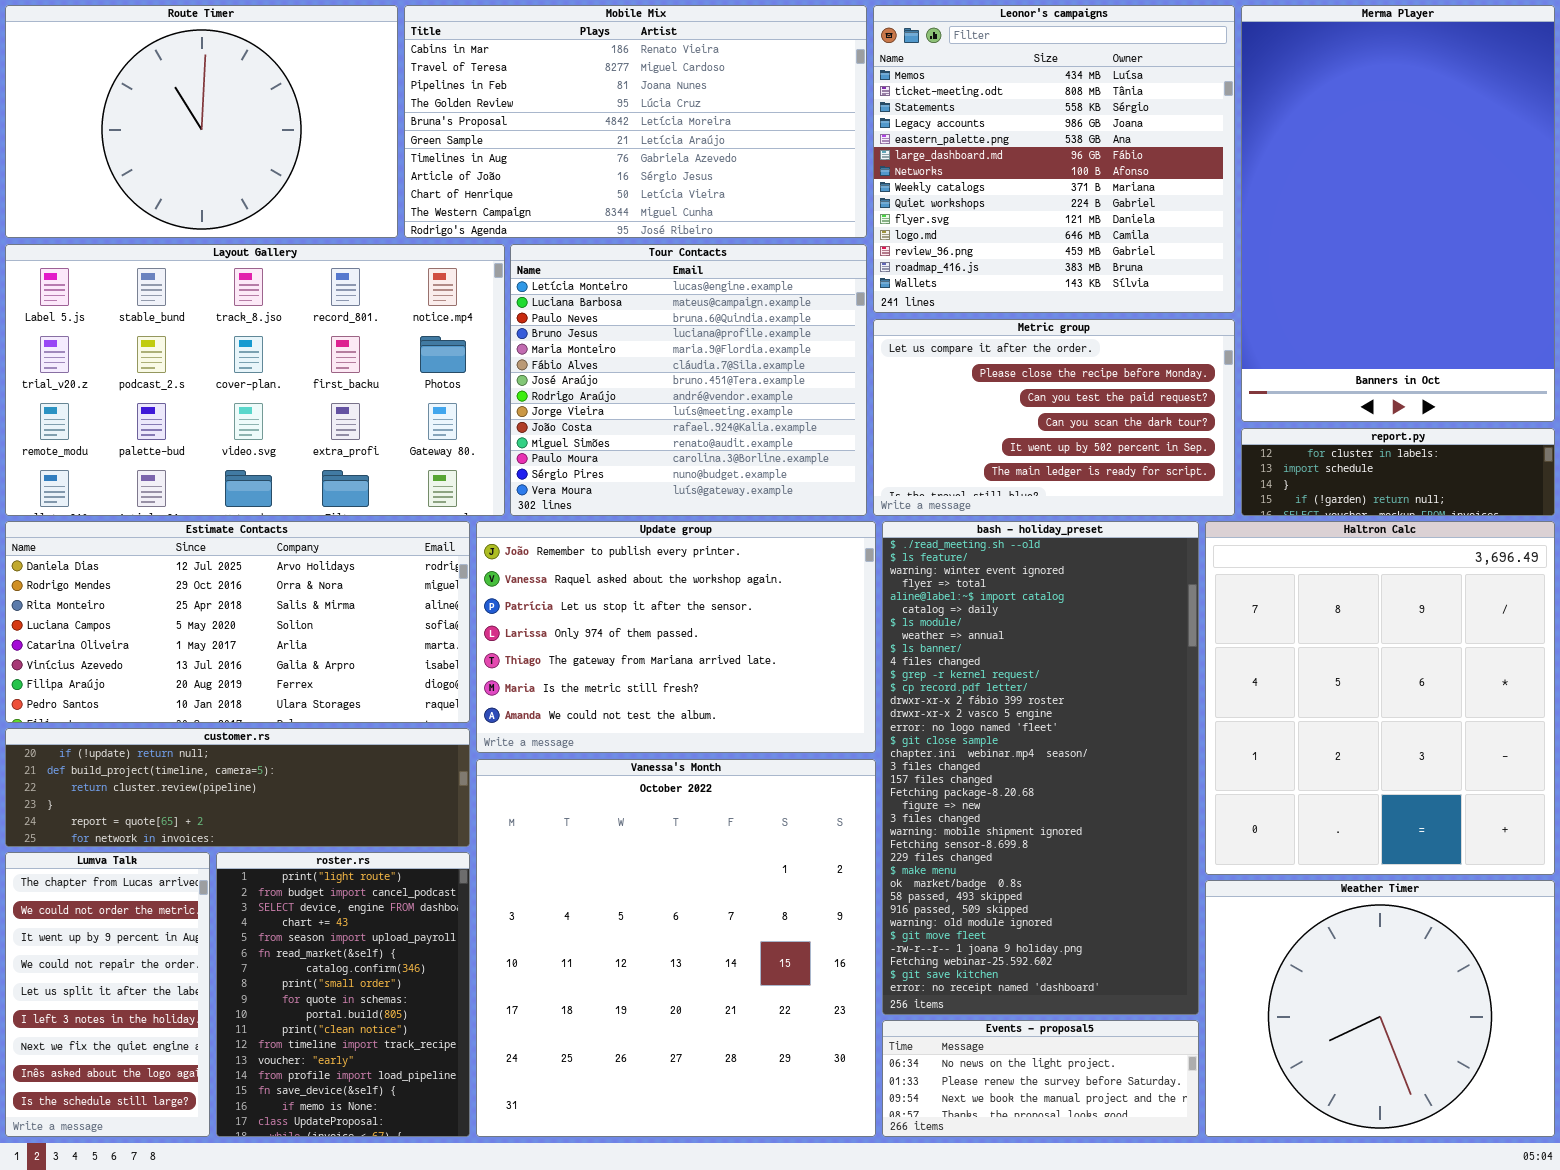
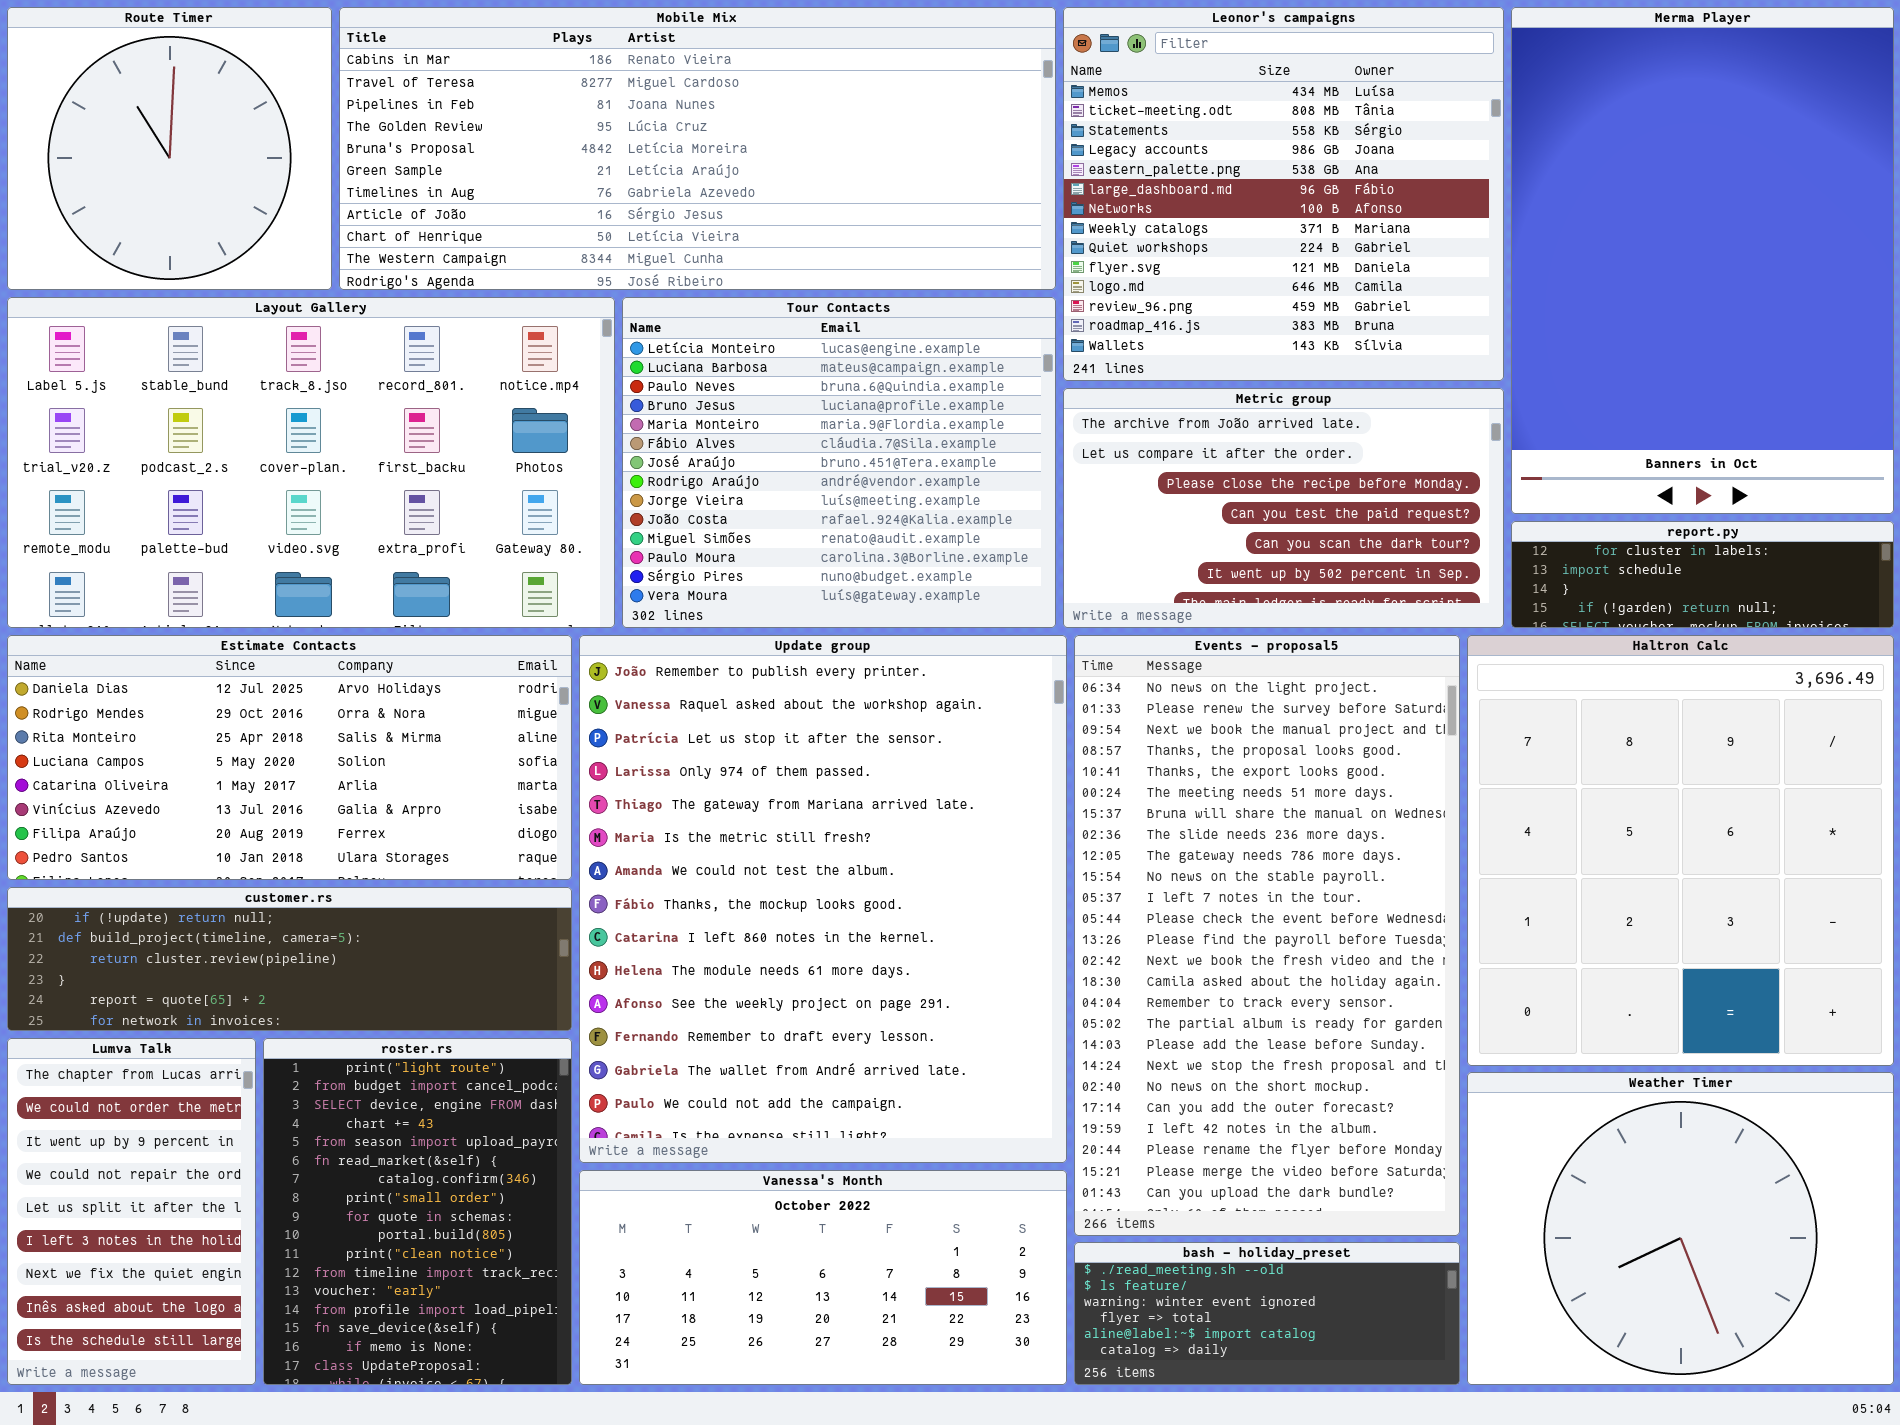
Route Timer: [5,5,398,238] -> [7,7,332,290], resized
Mobile Mix: [404,5,867,238] -> [339,7,1056,290], resized
Metric group: [873,319,1235,516] -> [1063,388,1504,628], scrolled up 1 row
Update group: [476,521,876,753] -> [579,635,1067,1163], resized
bash - holiday_preset: [882,521,1199,1015] -> [1074,1242,1460,1385], moved, resized
Vanessa's Month: [476,759,876,1137] -> [579,1170,1067,1385], resized
Events - proposal5: [882,1020,1199,1137] -> [1074,635,1460,1236], moved, resized

